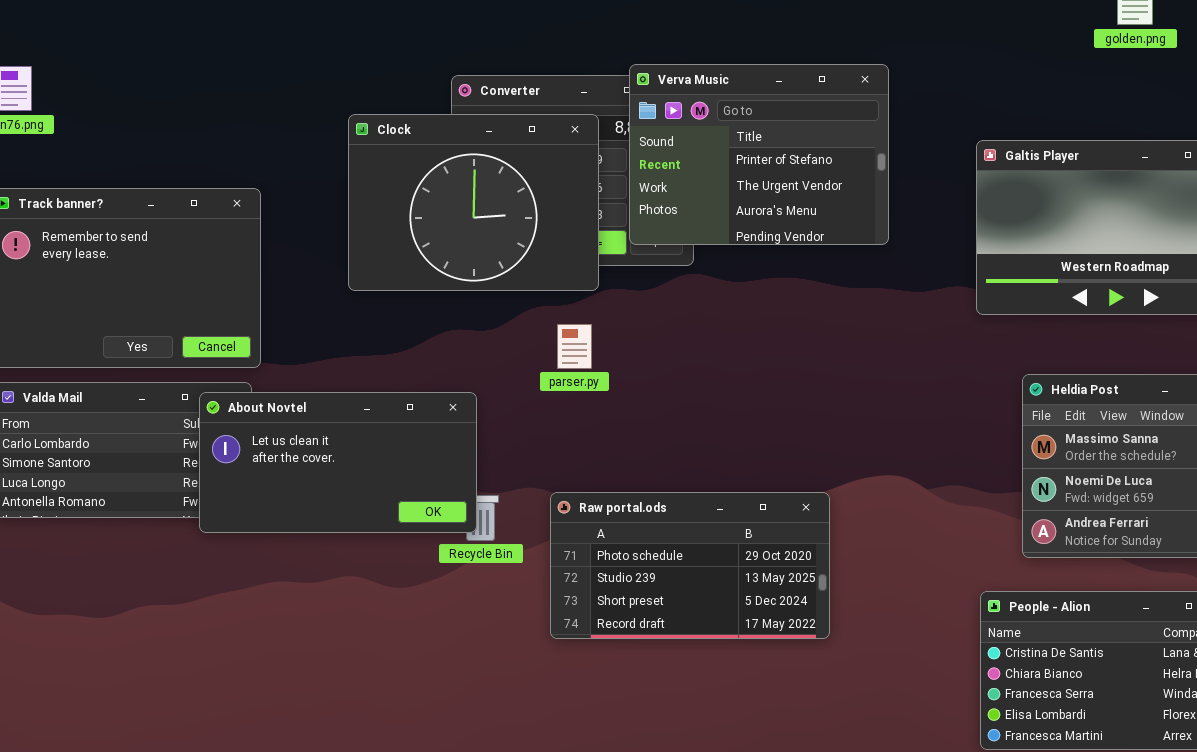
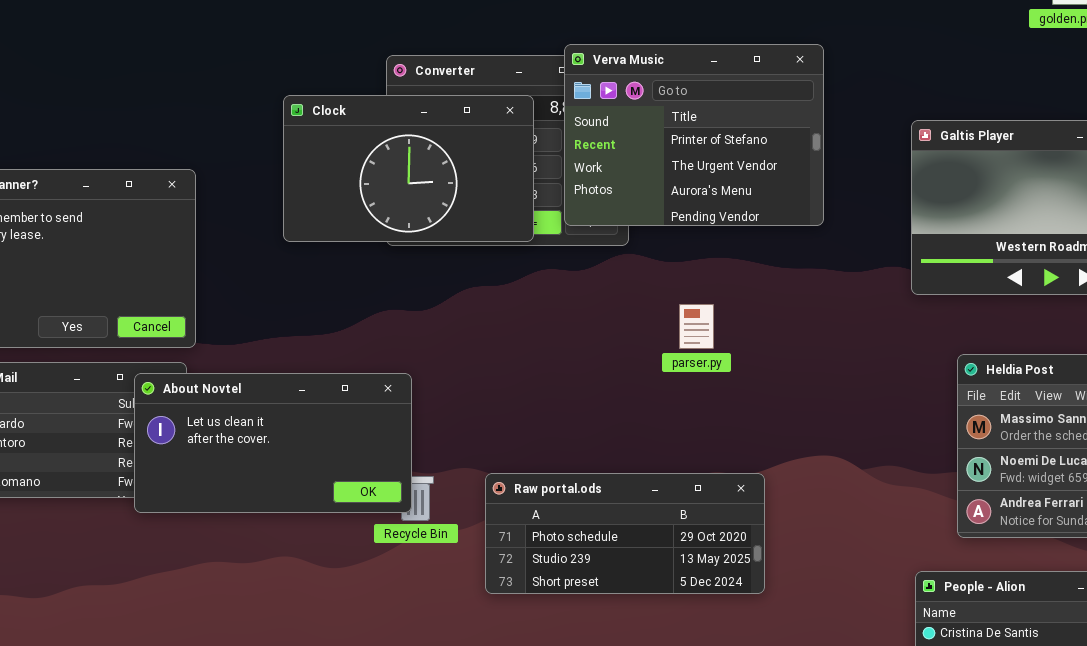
Clock: [348,114,599,291] -> [283,95,534,242], resized
parser.py: [557,324,592,369] -> [679,304,714,349], moved
Raw portal.ods: [550,492,830,639] -> [485,473,765,594], resized

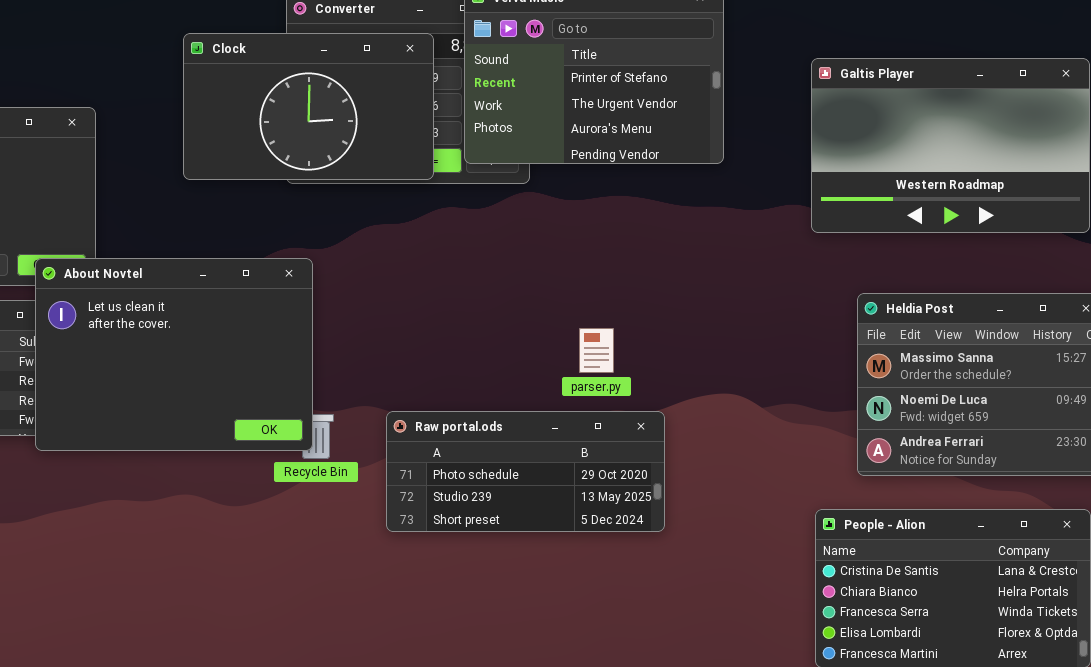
parser.py: [679,304,714,349] -> [579,328,614,373], moved
About Novtel: [134,373,412,513] -> [35,258,313,451], resized

